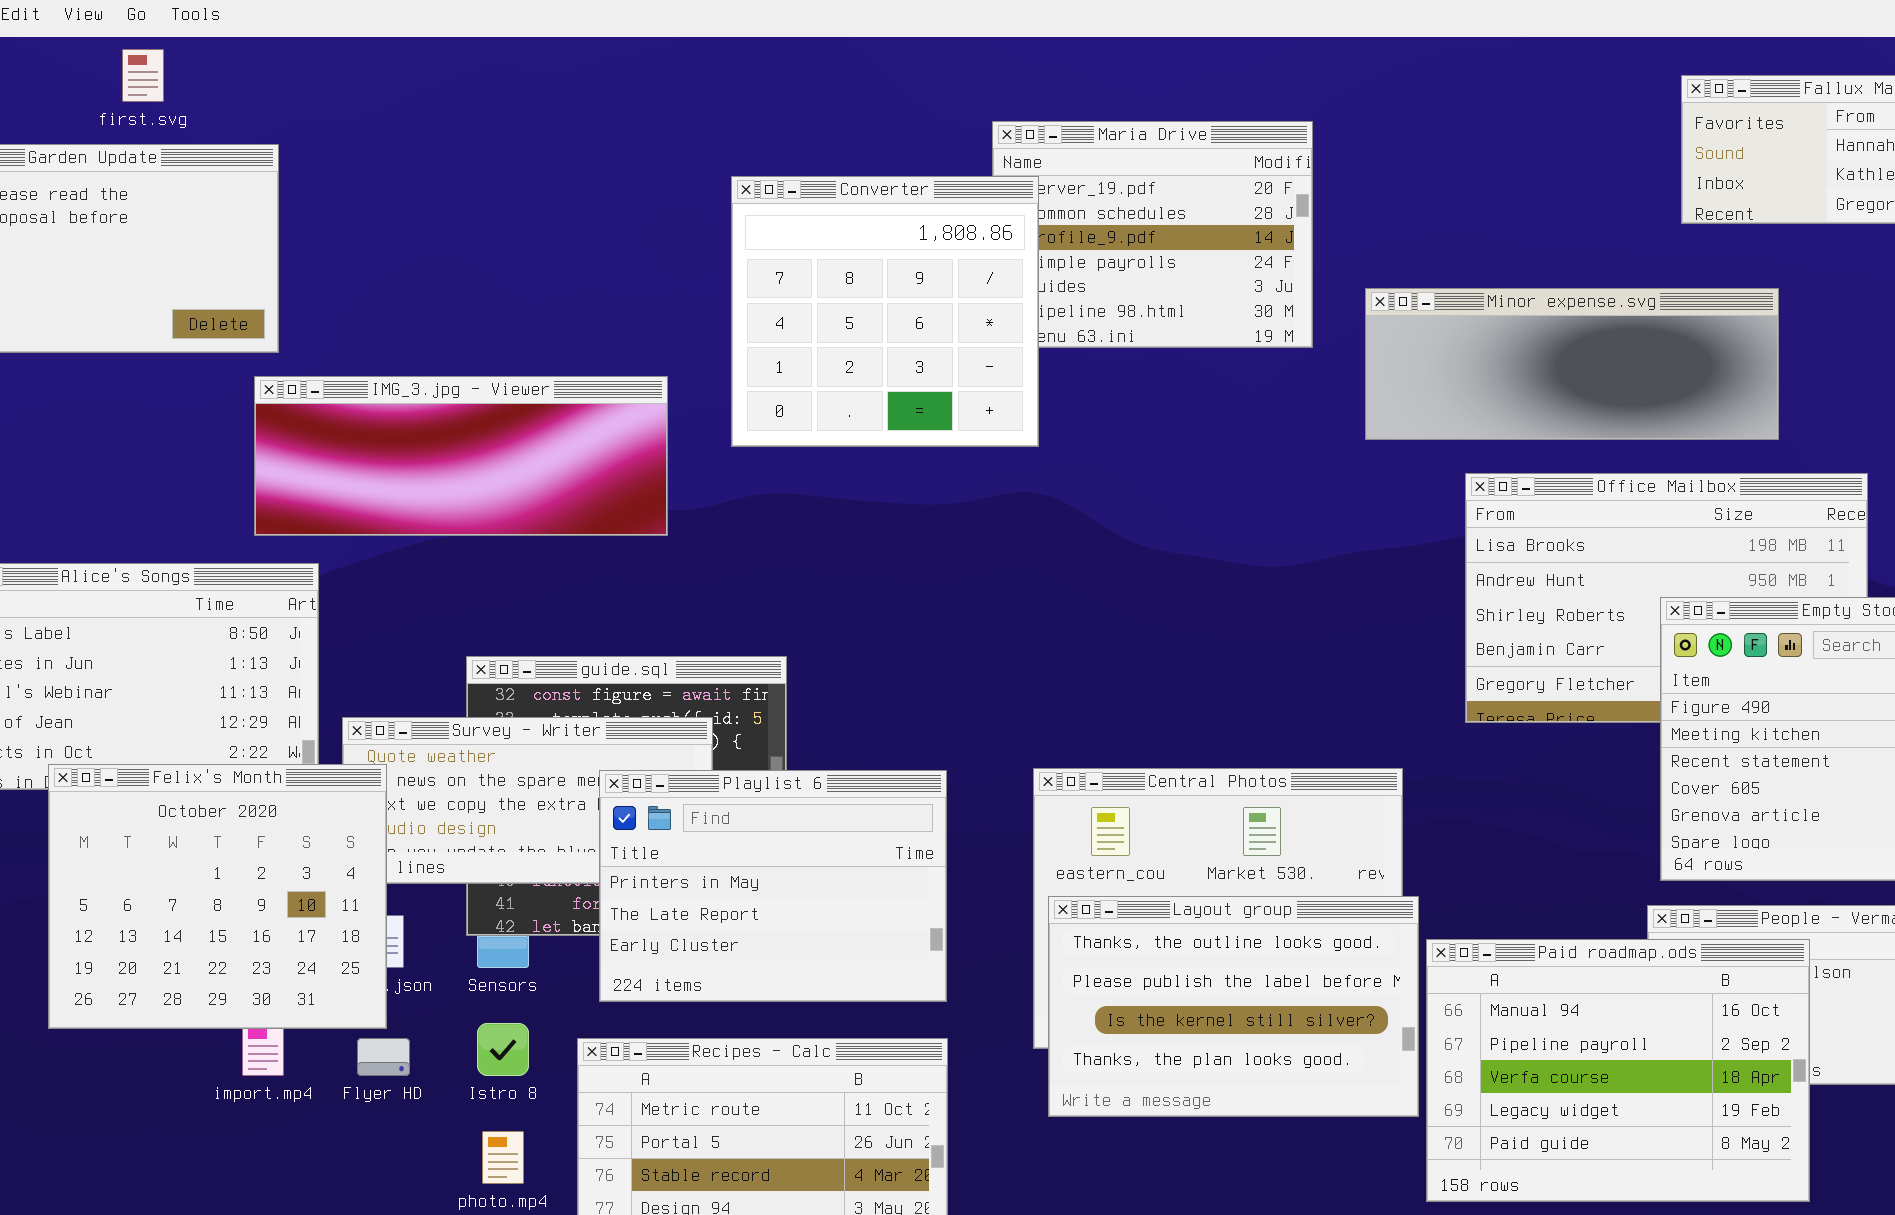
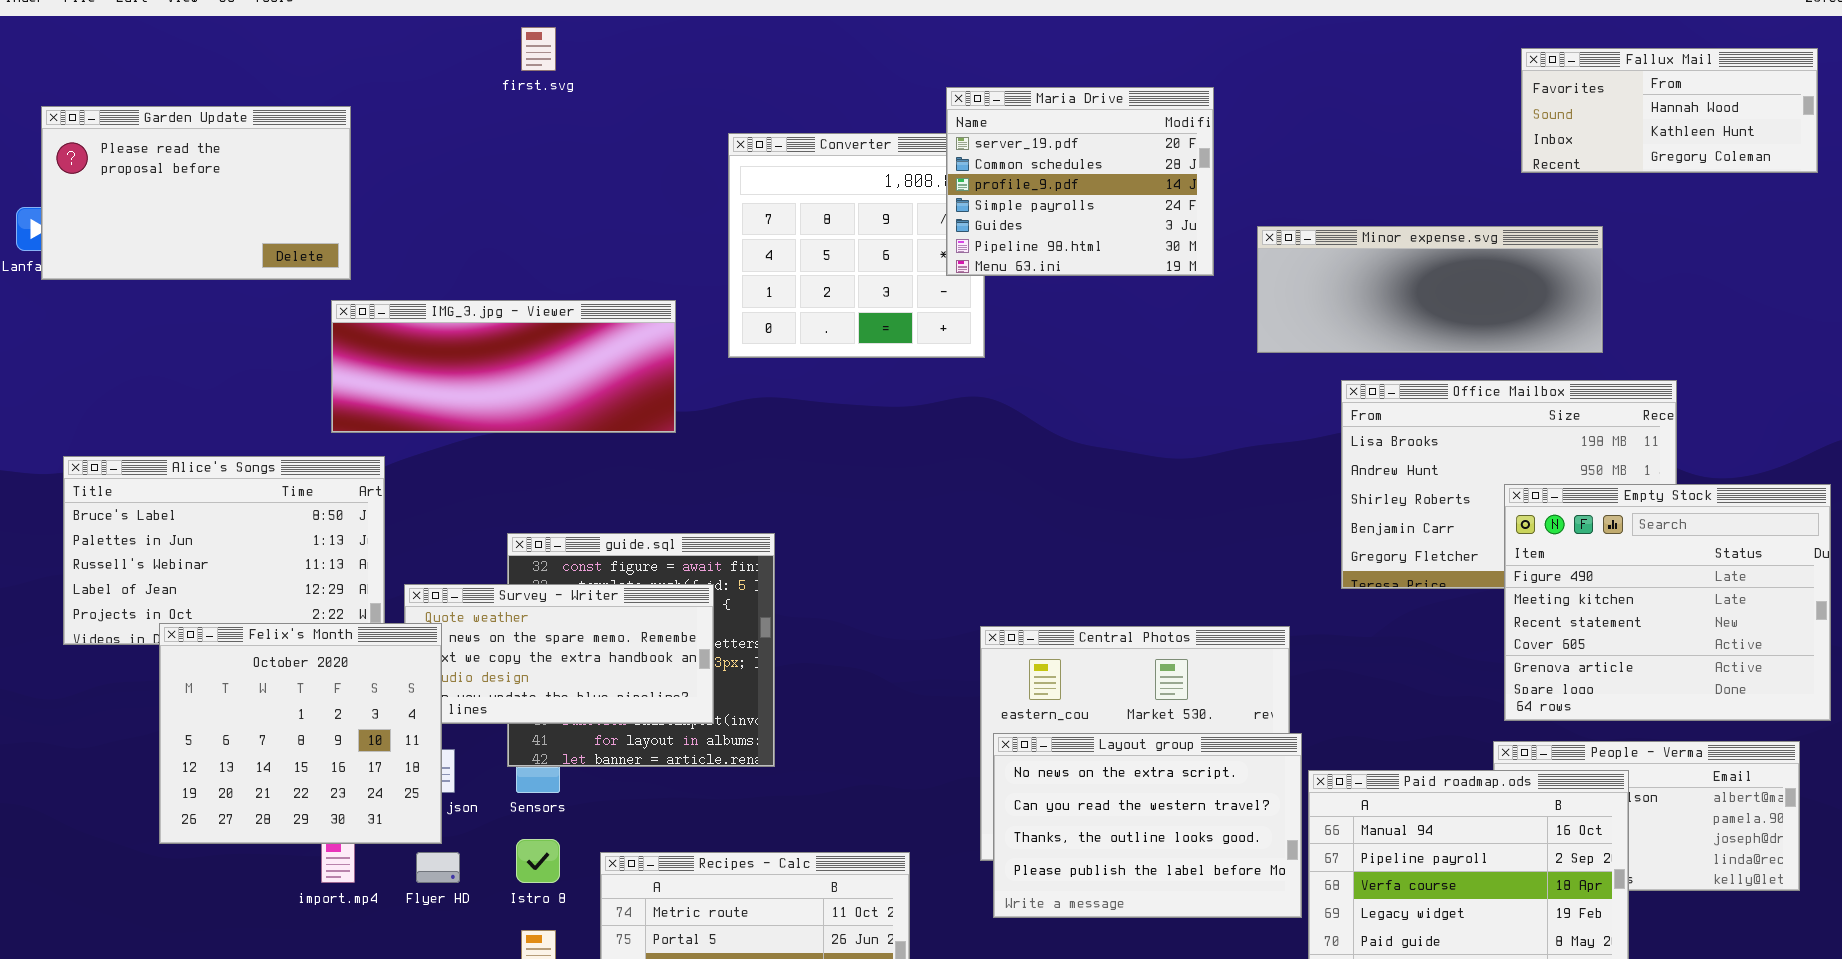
first.svg: [122,49,164,102] -> [521,27,556,71], moved
Maria Drive: [992,121,1313,348] -> [946,87,1214,276], raised
Playlist 6: [599,770,947,1002] -> none, closed
Layout group: [1048,896,1419,1117] -> [993,733,1302,918], scrolled up 2 rows

